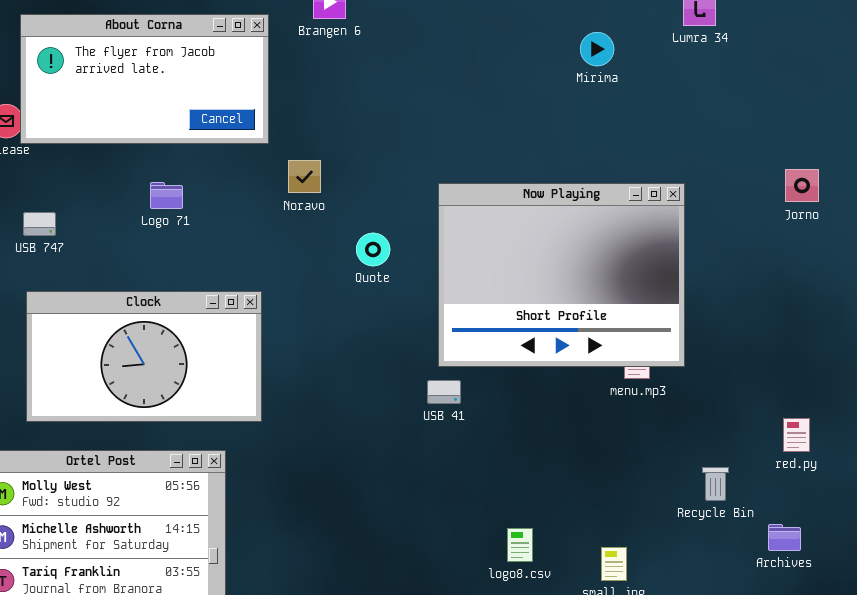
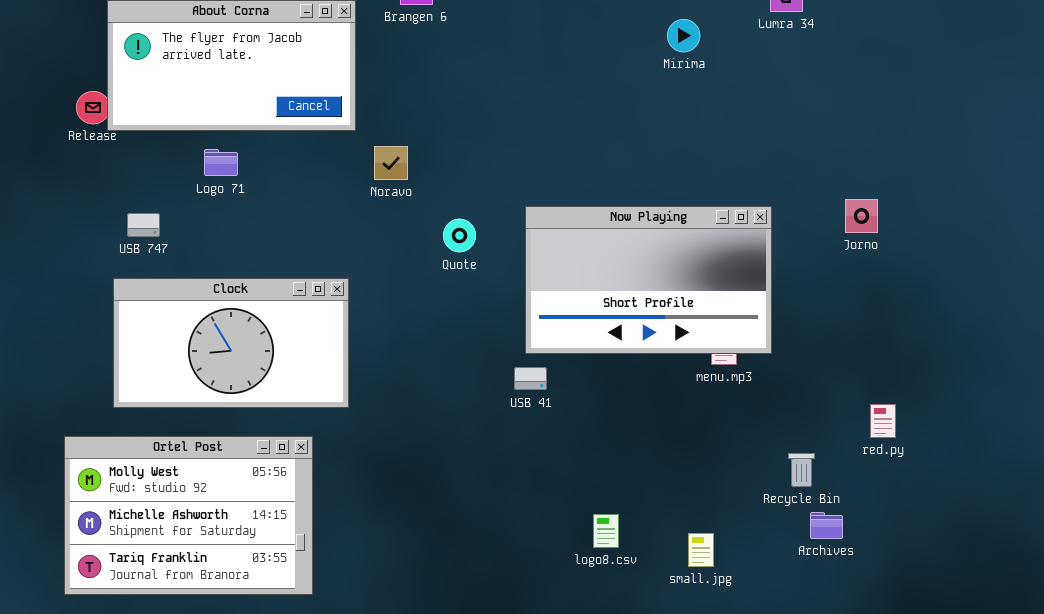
Jorno: [785,169,819,202] -> [845,199,878,233], moved
Logo 71: [150,182,183,209] -> [204,149,238,176], moved
Now Playing: [438,183,685,367] -> [525,206,772,354], resized
USB 747: [23,212,56,236] -> [127,213,160,237], moved
Archives: [768,524,801,551] -> [810,512,843,539], moved

